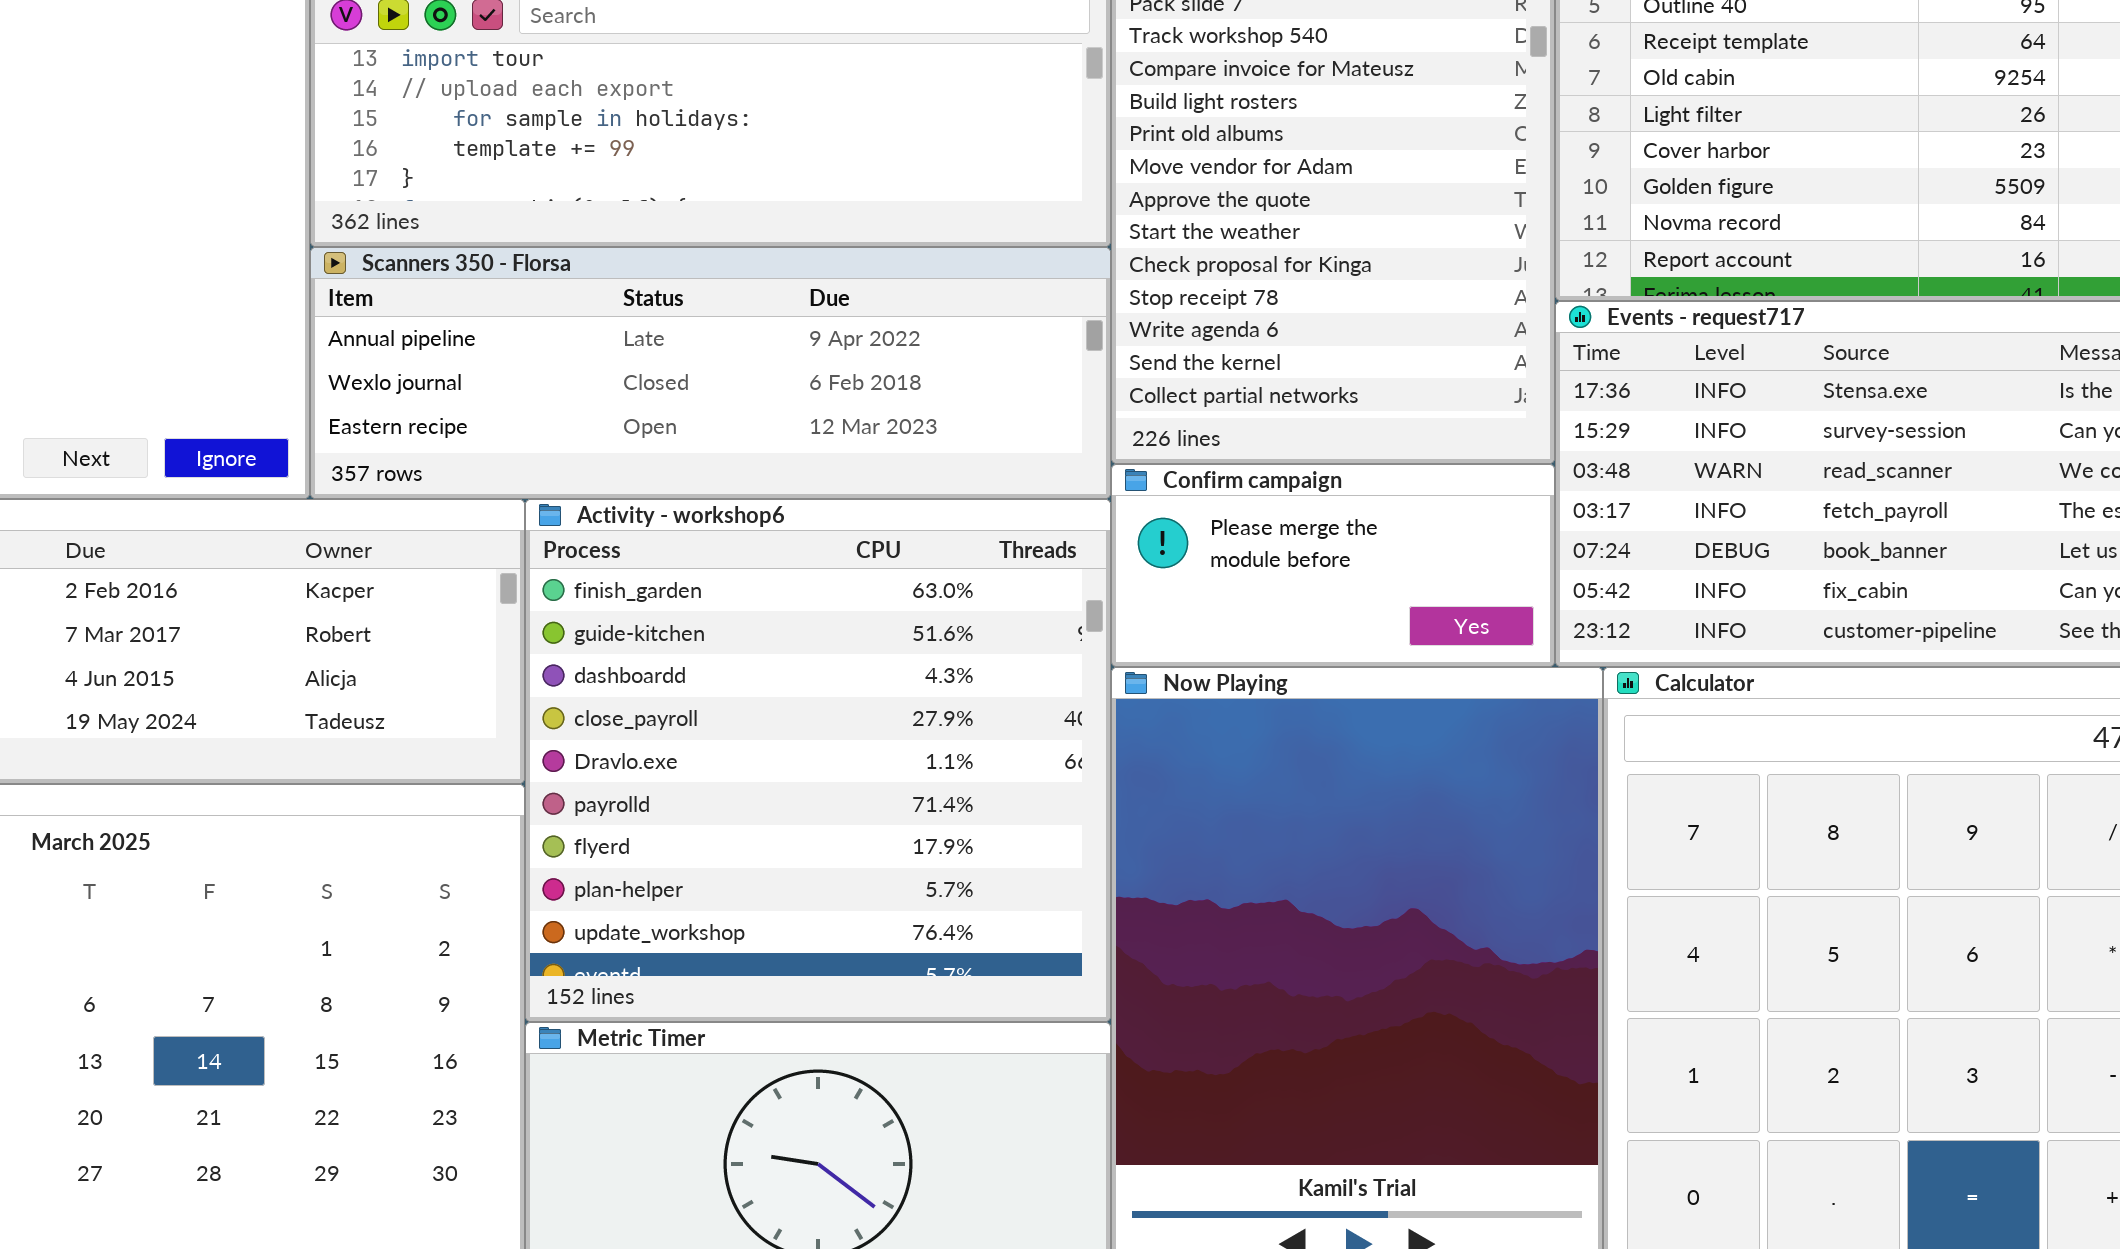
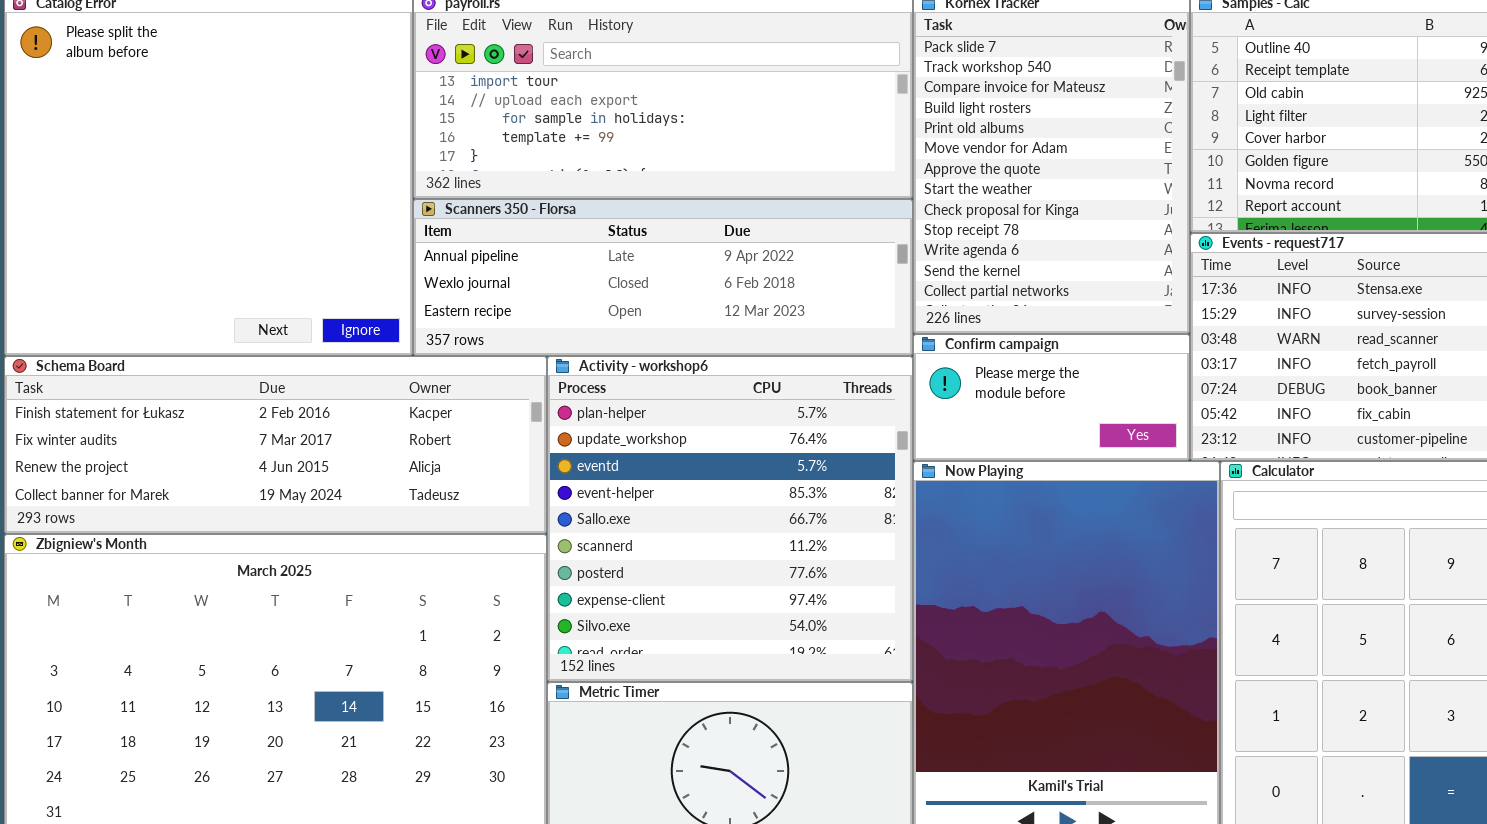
Activity - workshop6: [525,499,1111,1022] -> [547,356,913,682], scrolled down 7 rows

